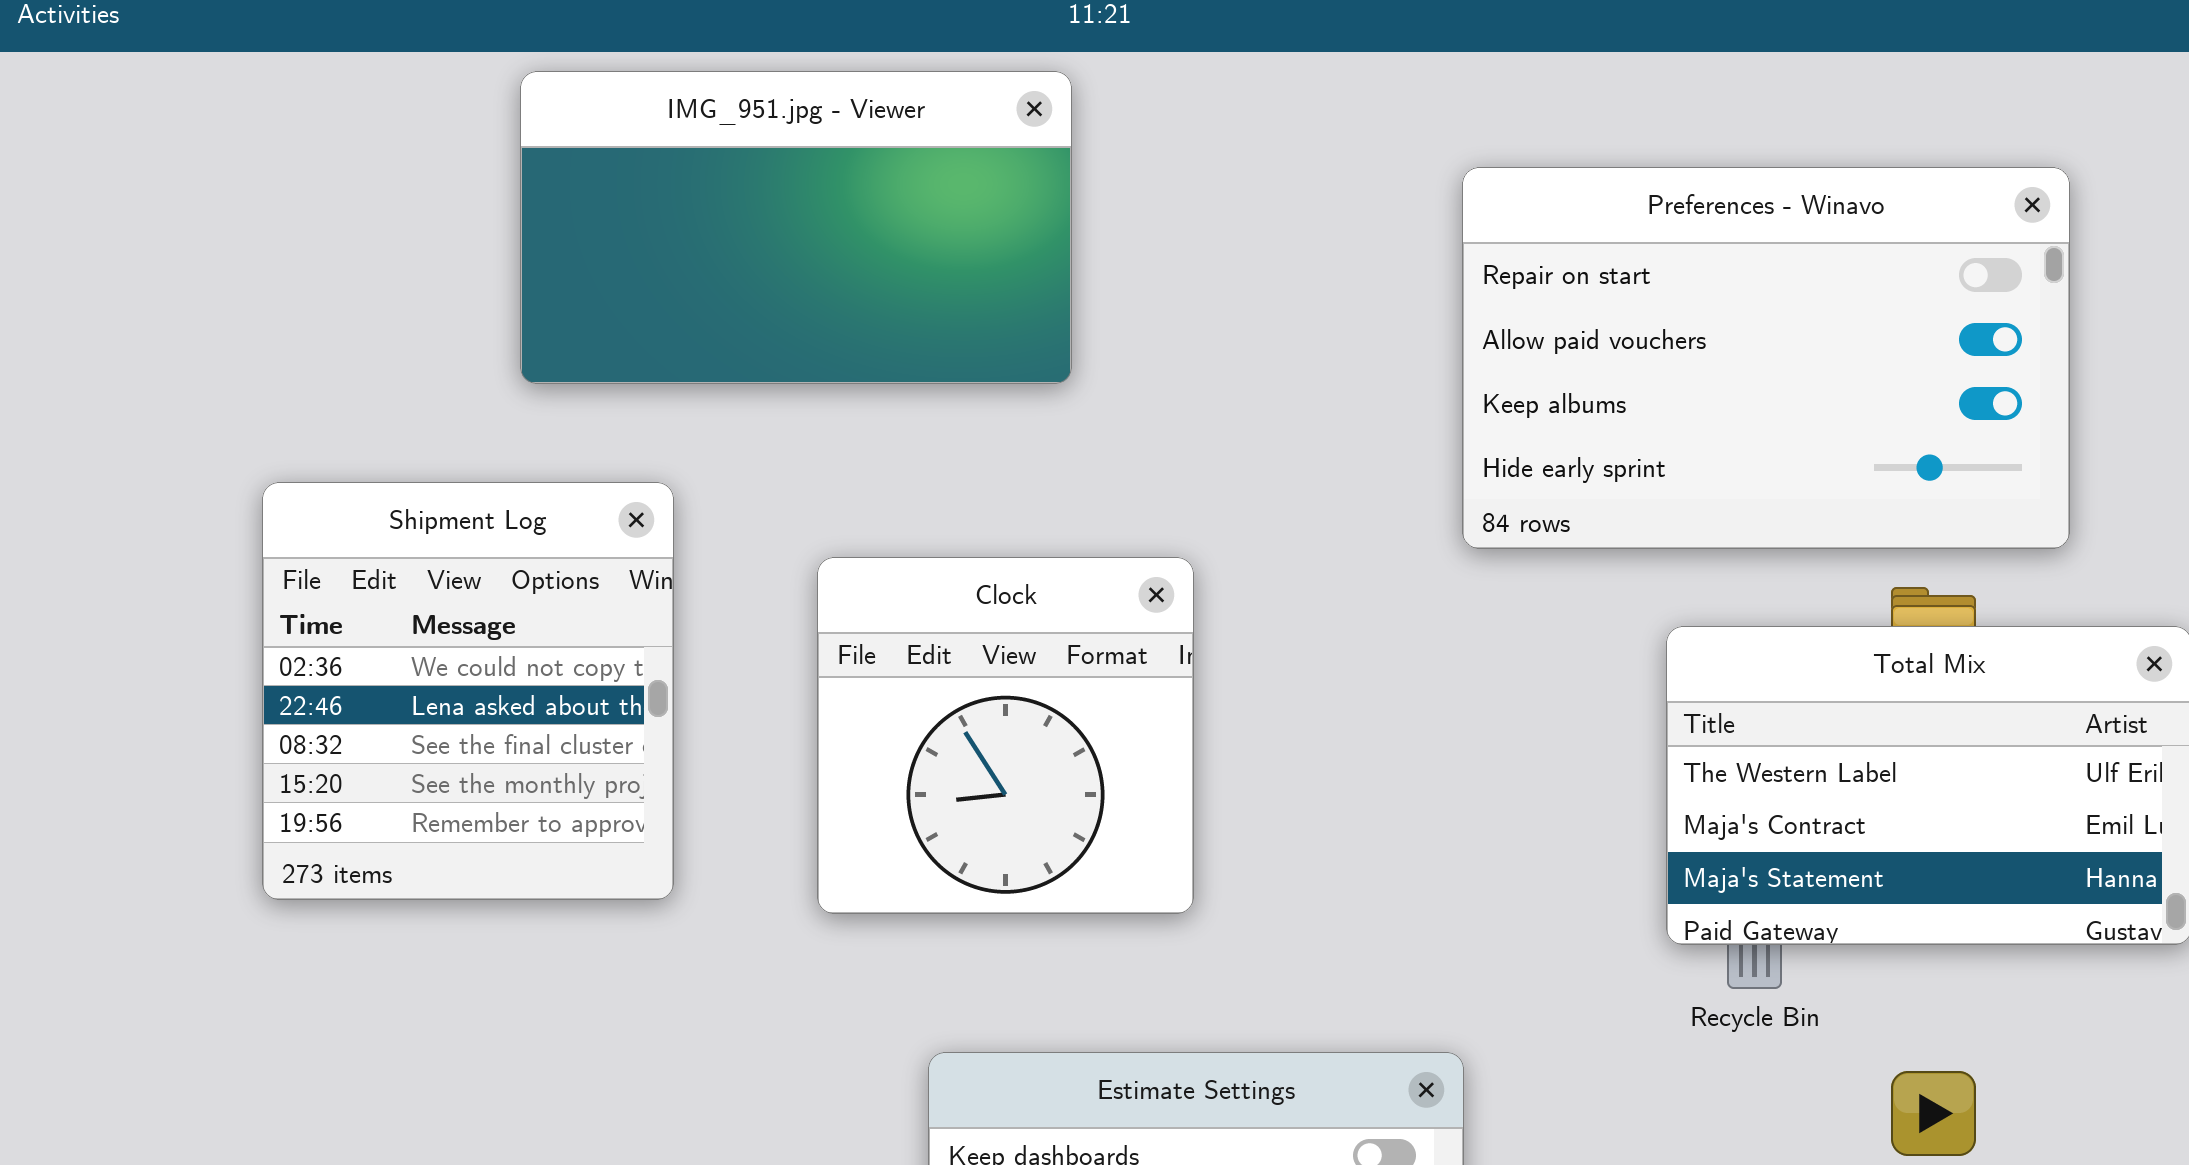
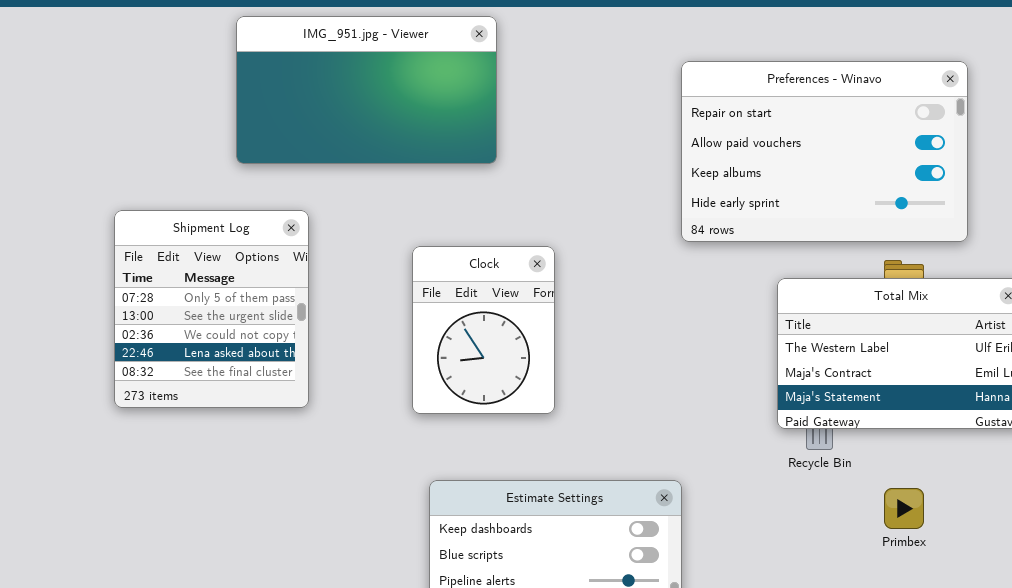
Shipment Log: [262,482,674,900] -> [114,210,309,408], scrolled up 2 rows
Clock: [817,557,1194,914] -> [412,246,555,414], resized

